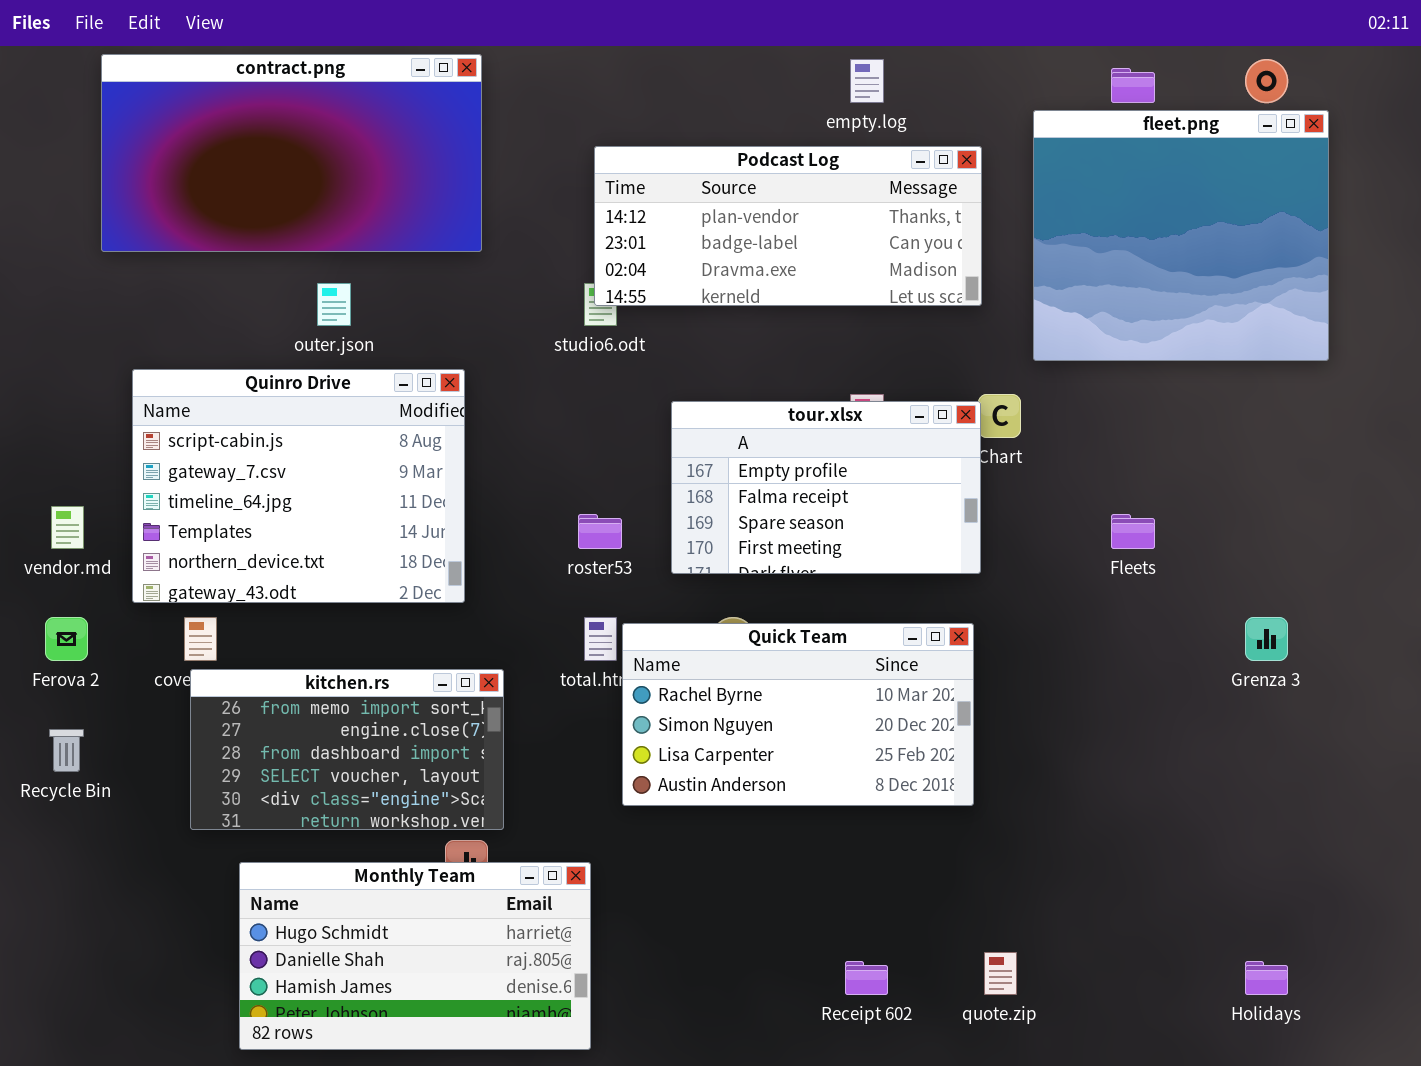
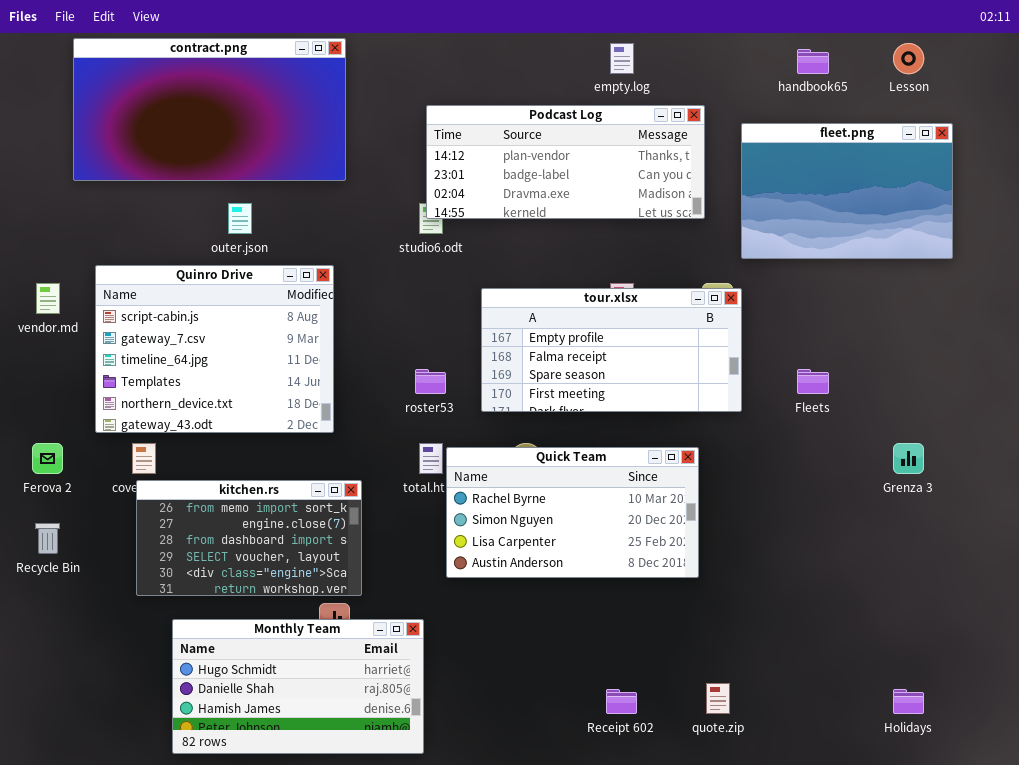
fleet.png: [1033,110,1329,361] -> [741,123,953,259], resized
tour.xlsx: [671,401,981,574] -> [481,288,742,412], resized
vendor.md: [51,506,84,549] -> [36,283,60,314], moved

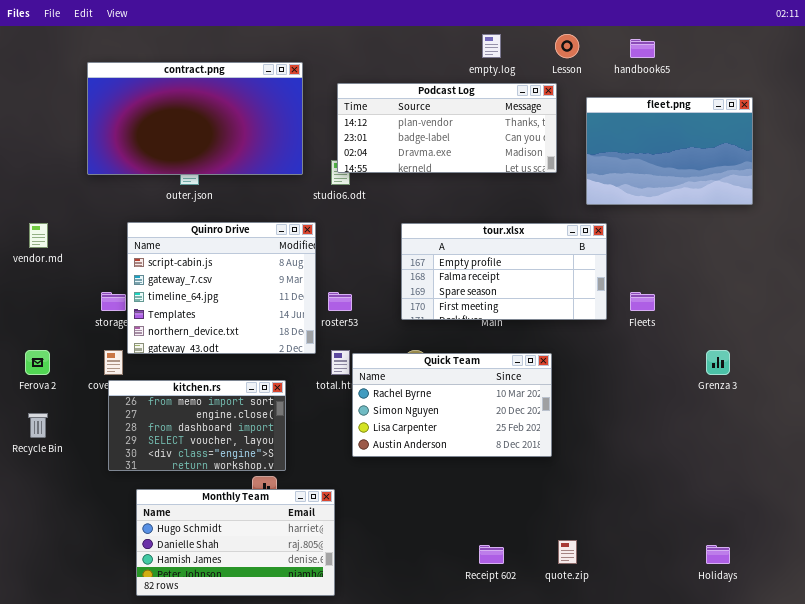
contract.png: [73,38,346,181] -> [87,62,303,175], moved
Lesson: [893,43,924,74] -> [555,34,579,58], moved
Quinro Drive: [95,265,334,433] -> [127,222,316,354], moved
tour.xlsx: [481,288,742,412] -> [401,223,607,320], moved

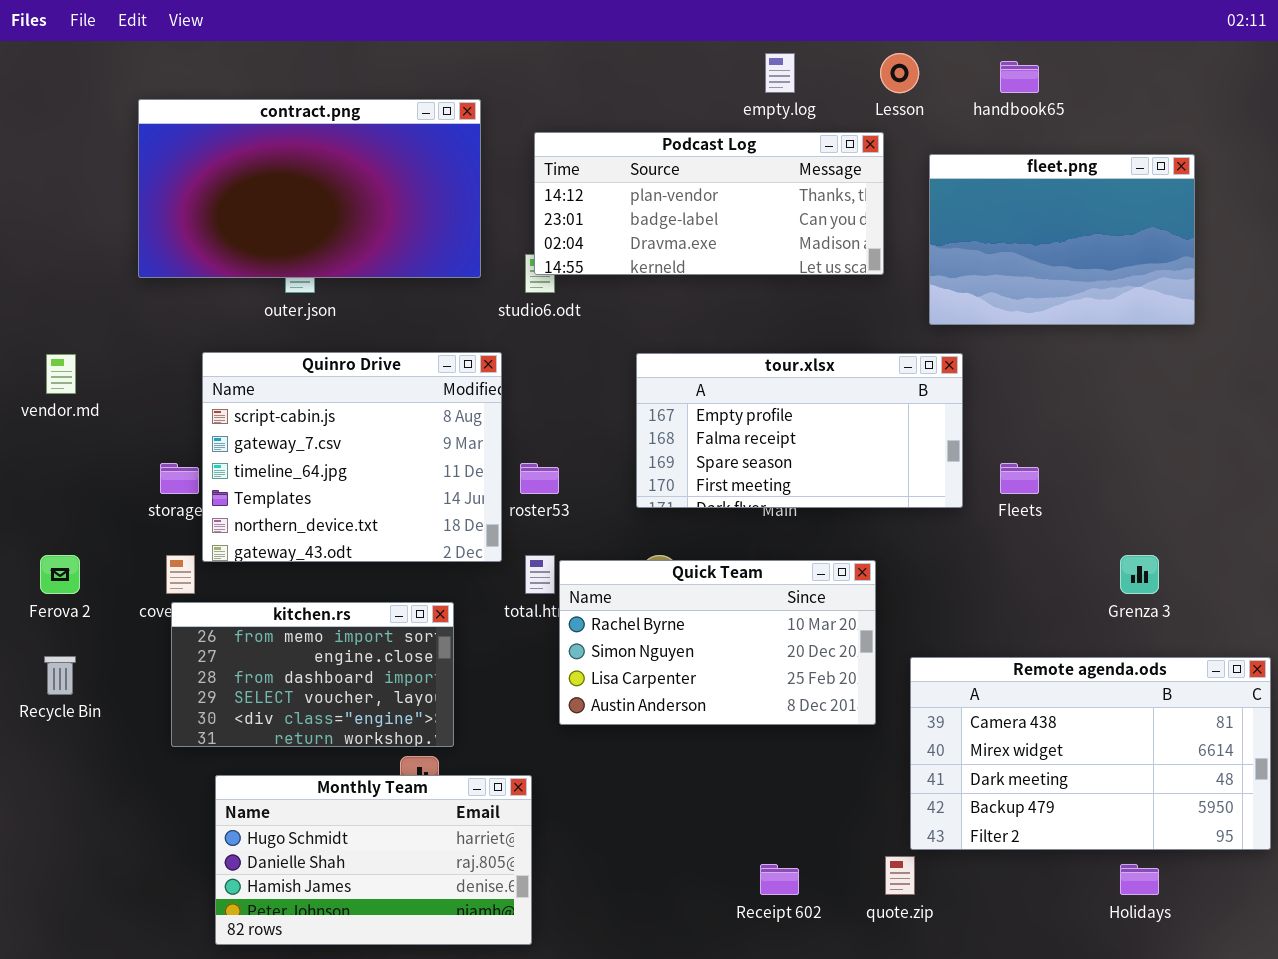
Remote agenda.ods: none -> [910,657,1271,850], opened

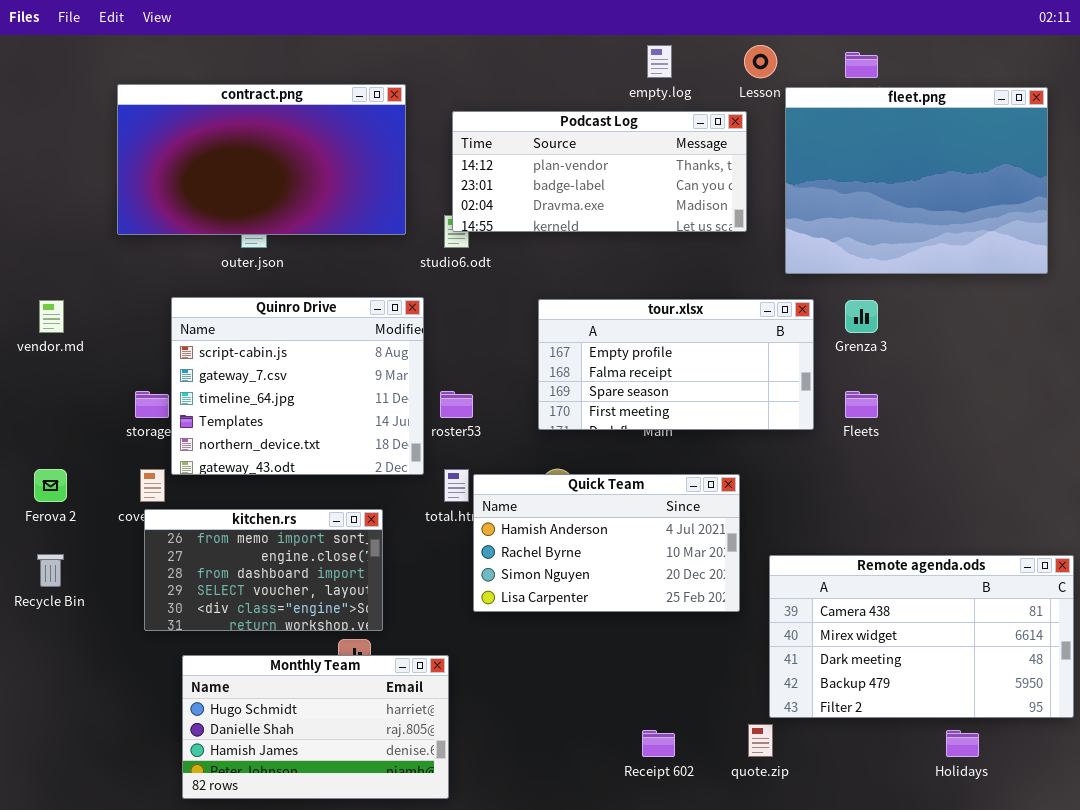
fleet.png: [929,154,1195,325] -> [785,87,1048,274], resized
Grenza 3: [1120,555,1159,594] -> [845,300,878,333], moved
Quick Team: [559,560,876,725] -> [473,474,740,612], scrolled up 1 row

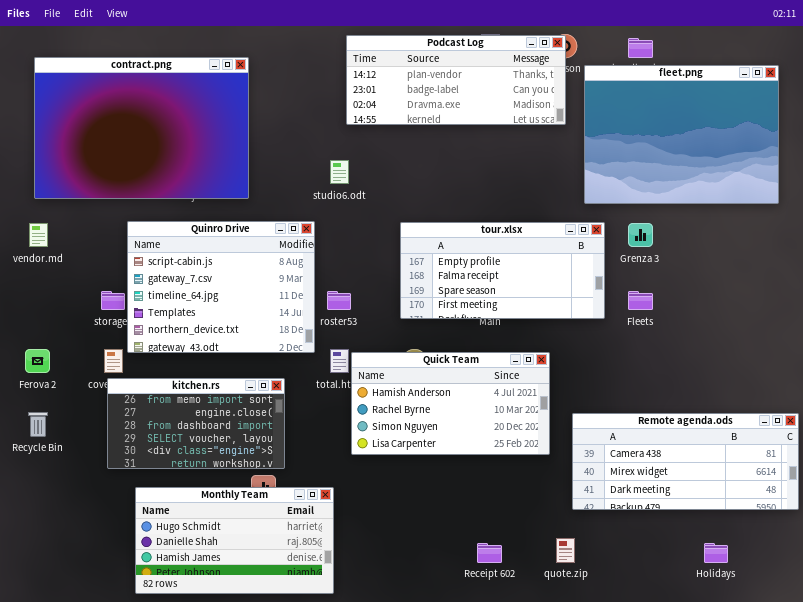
contract.png: [117,84,406,235] -> [34,57,249,199], moved, resized
Podcast Log: [452,111,747,232] -> [346,35,566,125], moved
Remote agenda.ods: [769,555,1074,718] -> [572,413,799,510], resized

